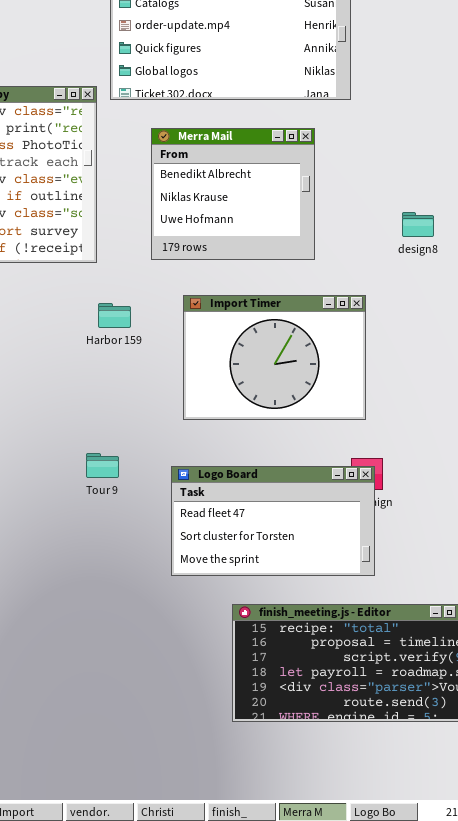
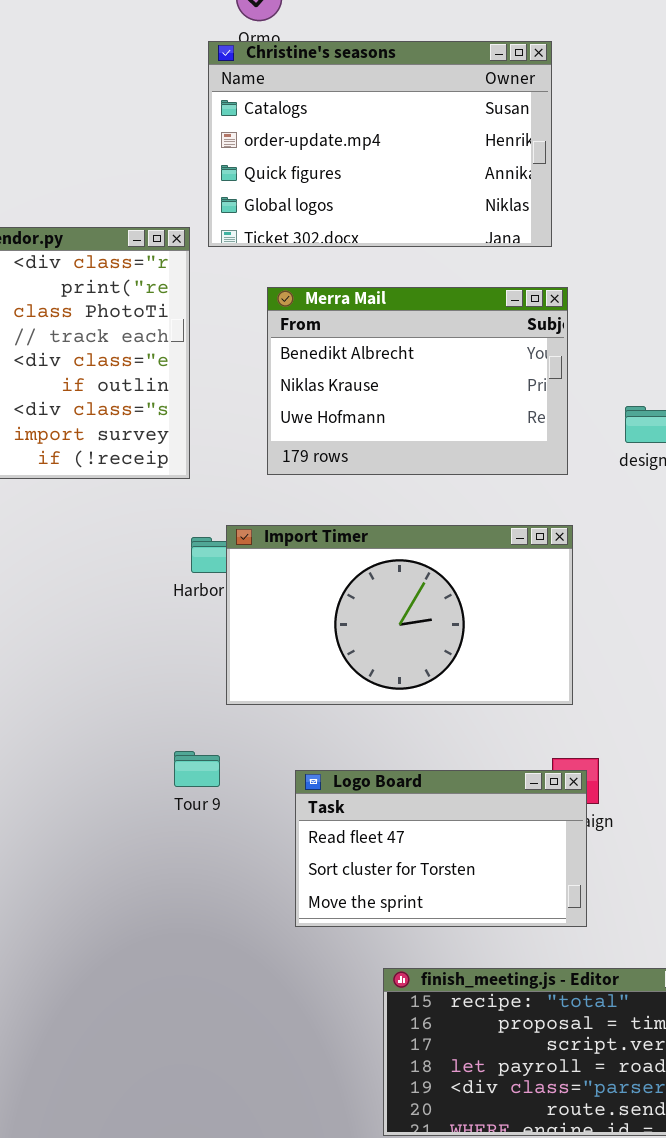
Merra Mail: [151,128,315,260] -> [267,287,568,475], resized
Import Timer: [183,295,366,420] -> [226,525,573,705], resized

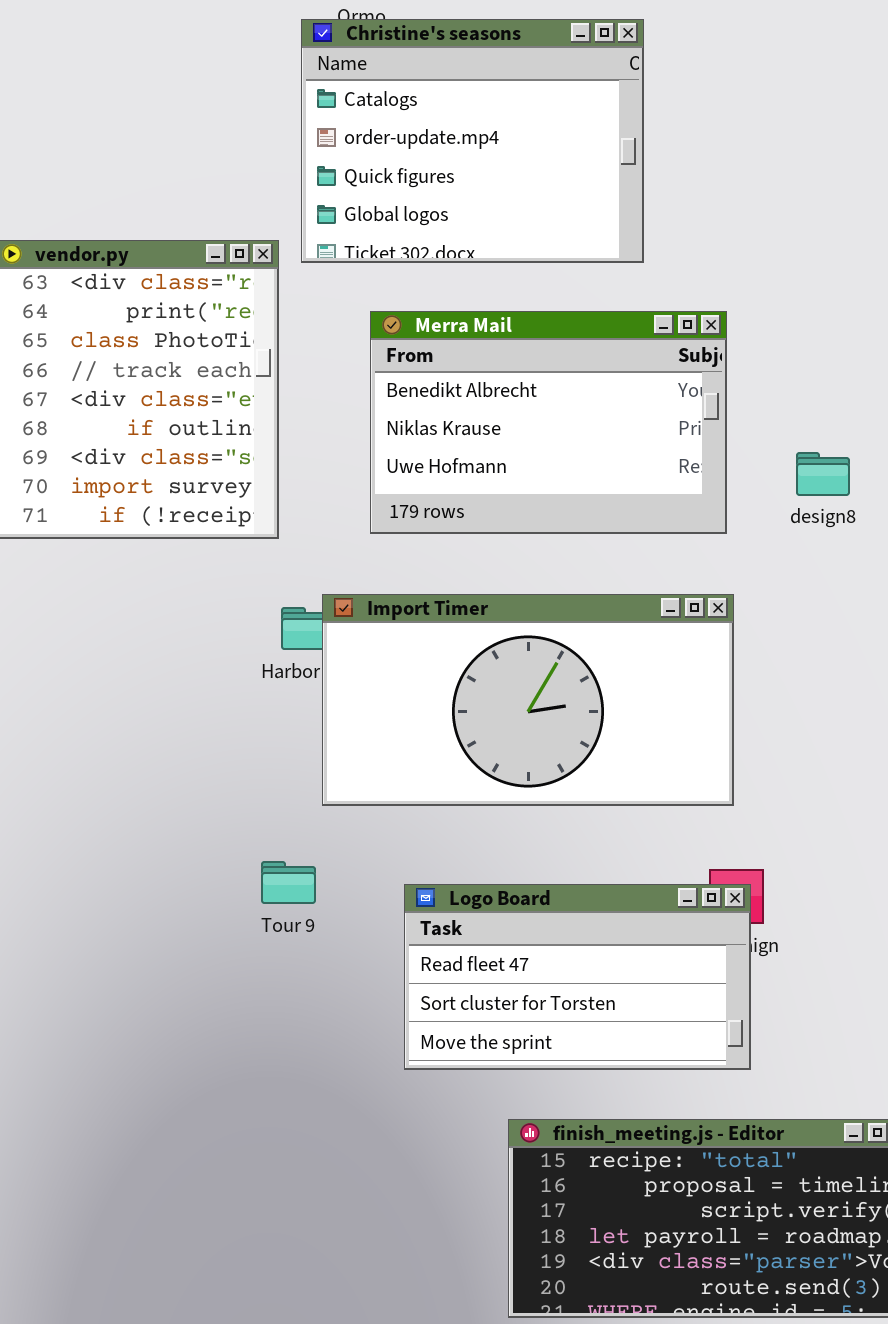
Christine's seasons: [208,41,552,247] -> [301,19,644,263], resized

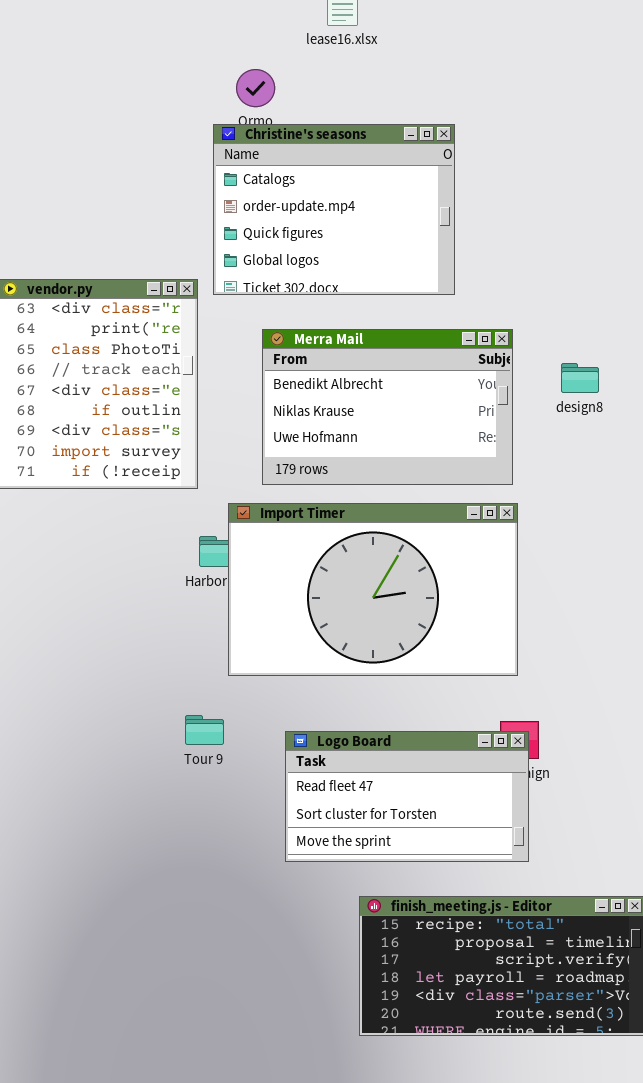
design8: [796,452,850,496] -> [561,363,599,393], moved
Import Timer: [322,594,734,806] -> [228,503,518,676], resized

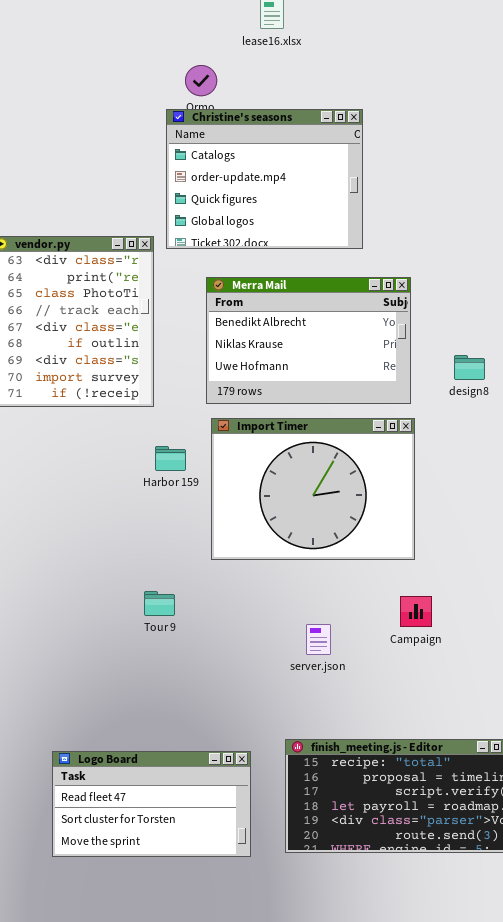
design8: [561,363,599,393] -> [454,355,485,380], moved
Import Timer: [228,503,518,676] -> [211,418,415,560], resized
Logo Board: [285,731,529,862] -> [52,751,251,857], moved

